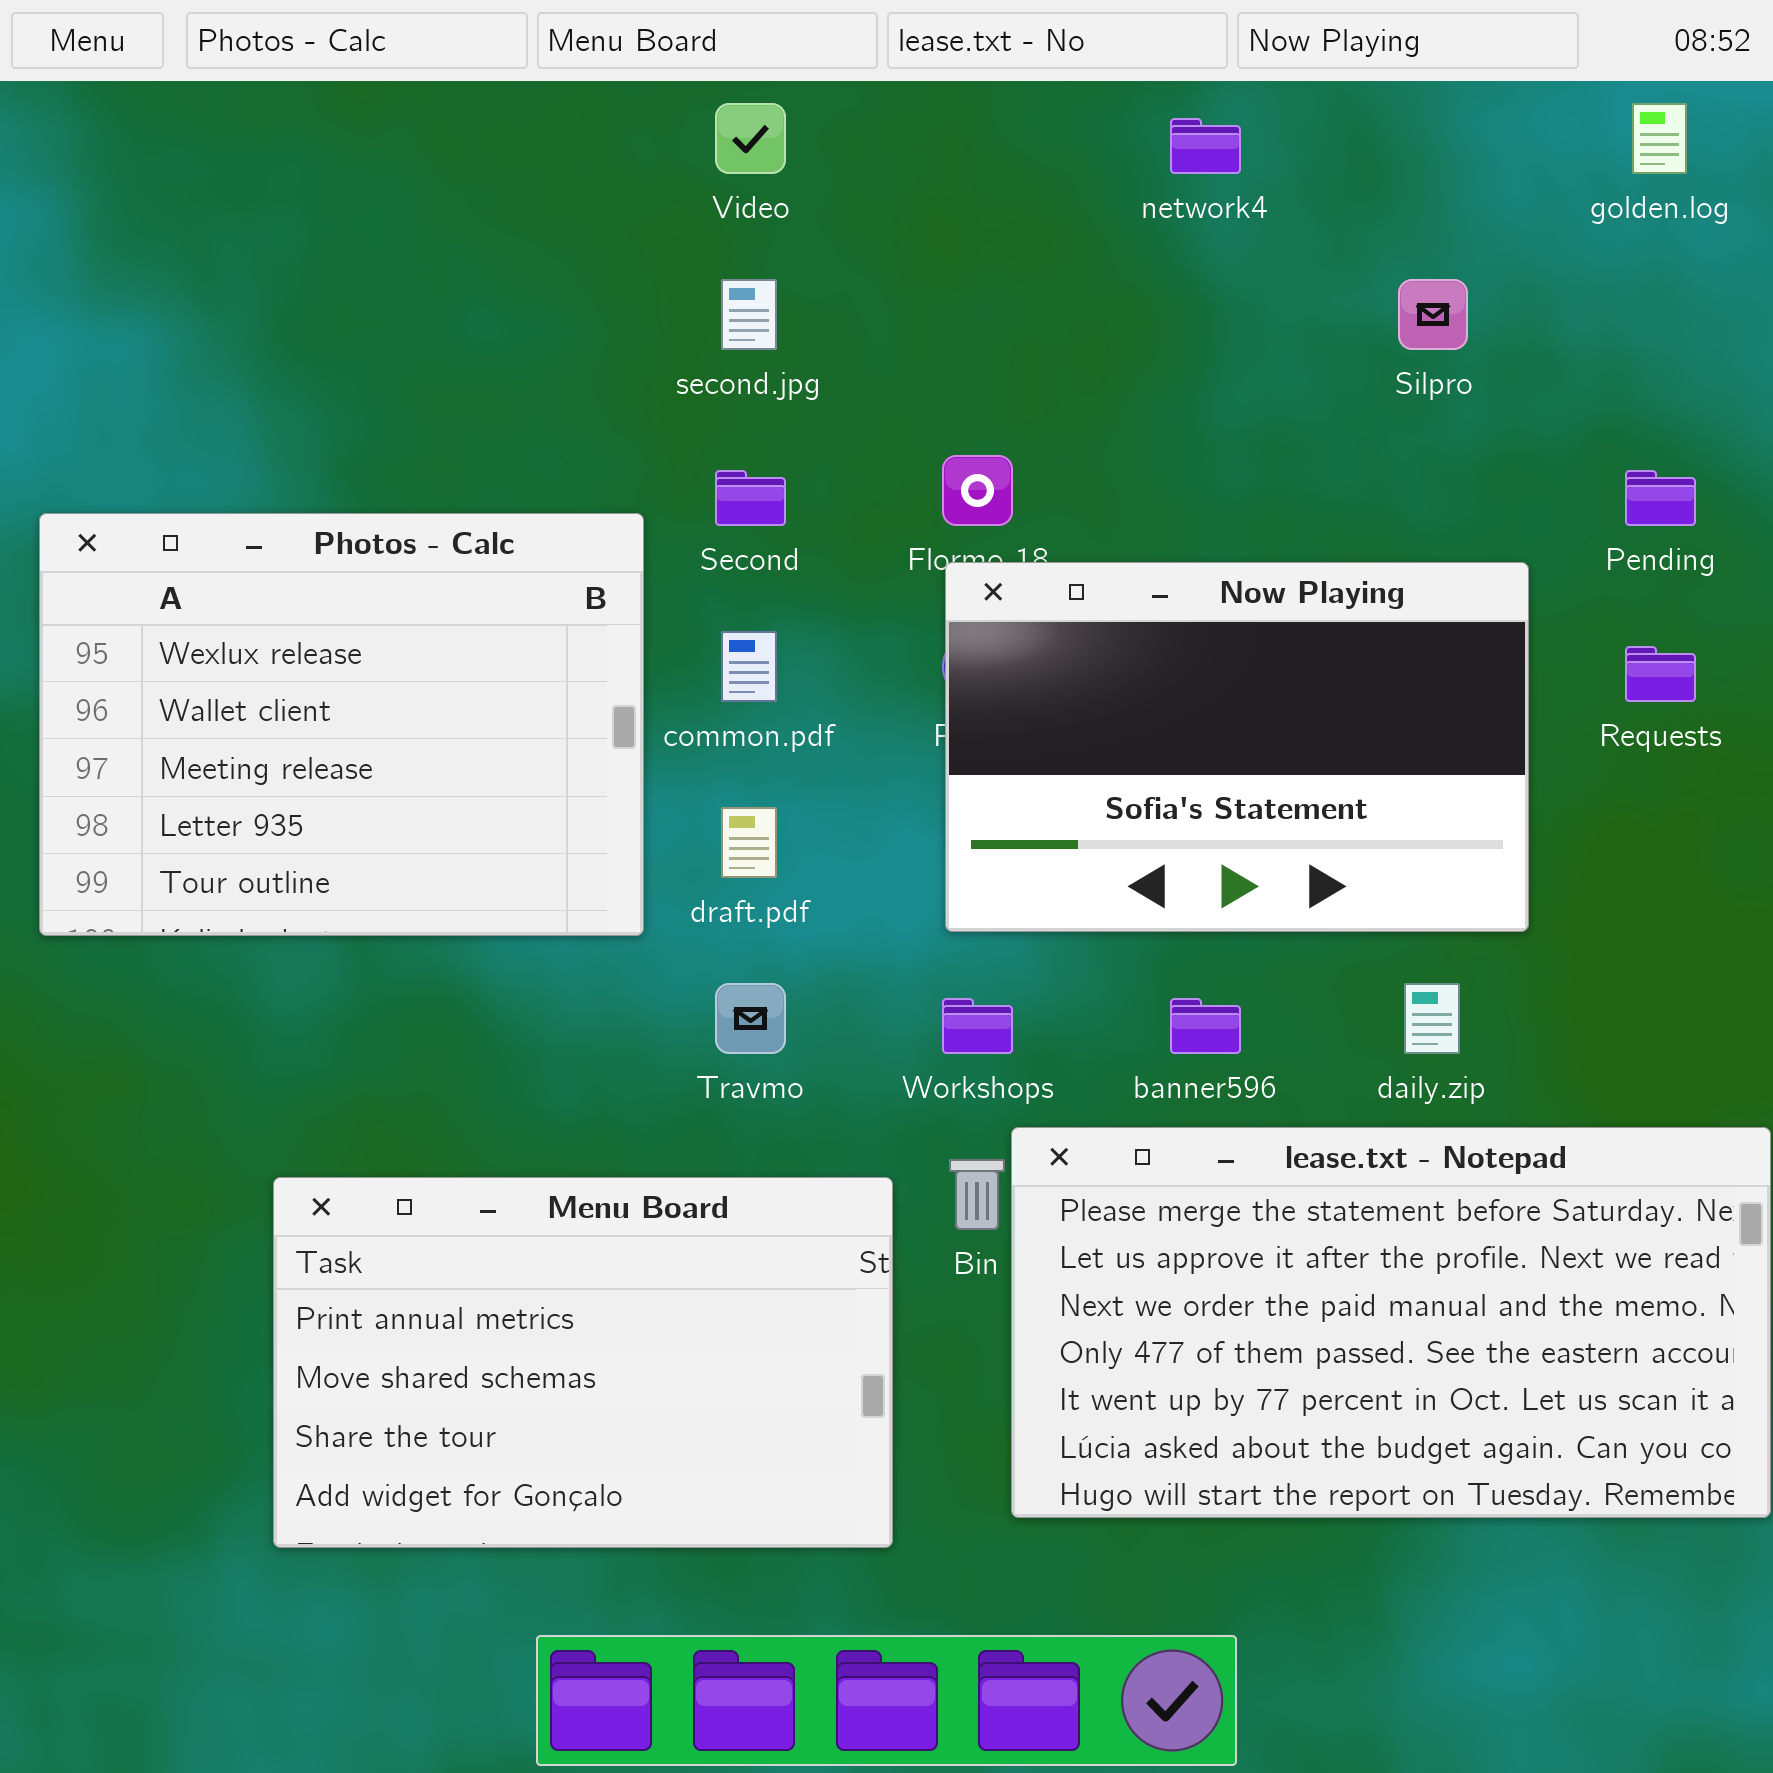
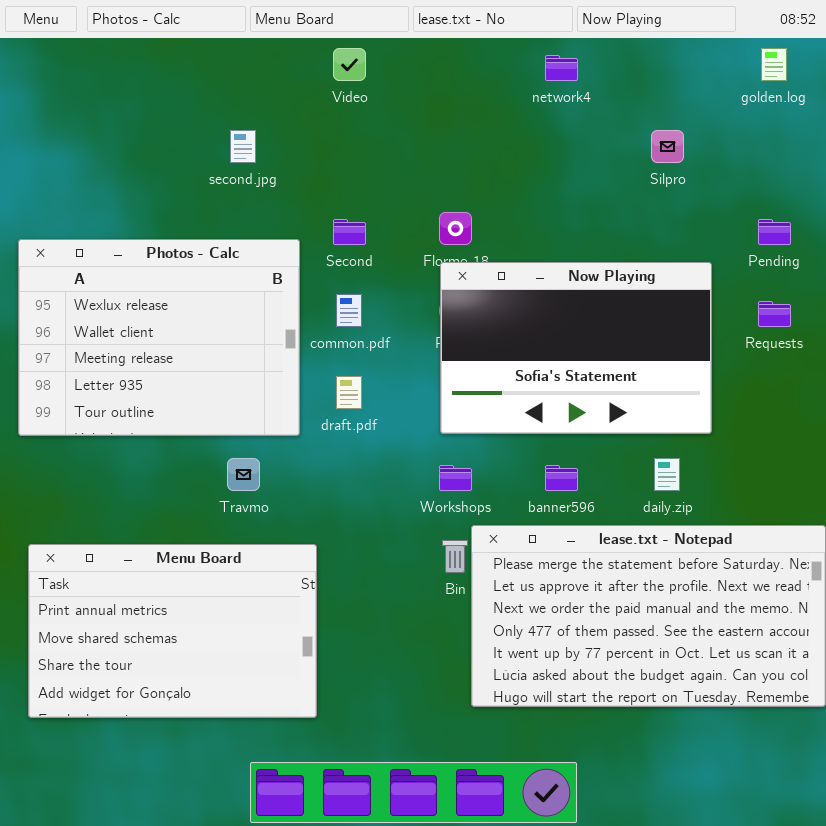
second.jpg: [721,279,777,350] -> [230,130,256,163], moved
Travmo: [715,983,786,1054] -> [227,458,260,491], moved
Menu Board: [273,1177,893,1548] -> [28,544,317,718], moved

